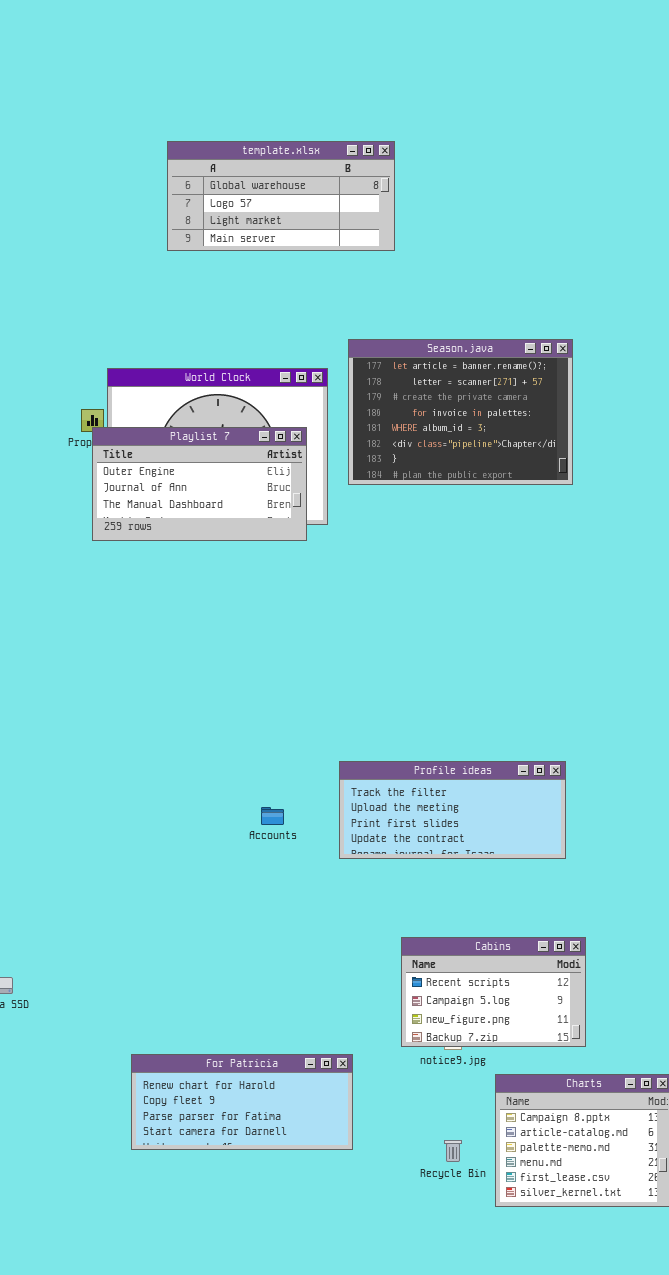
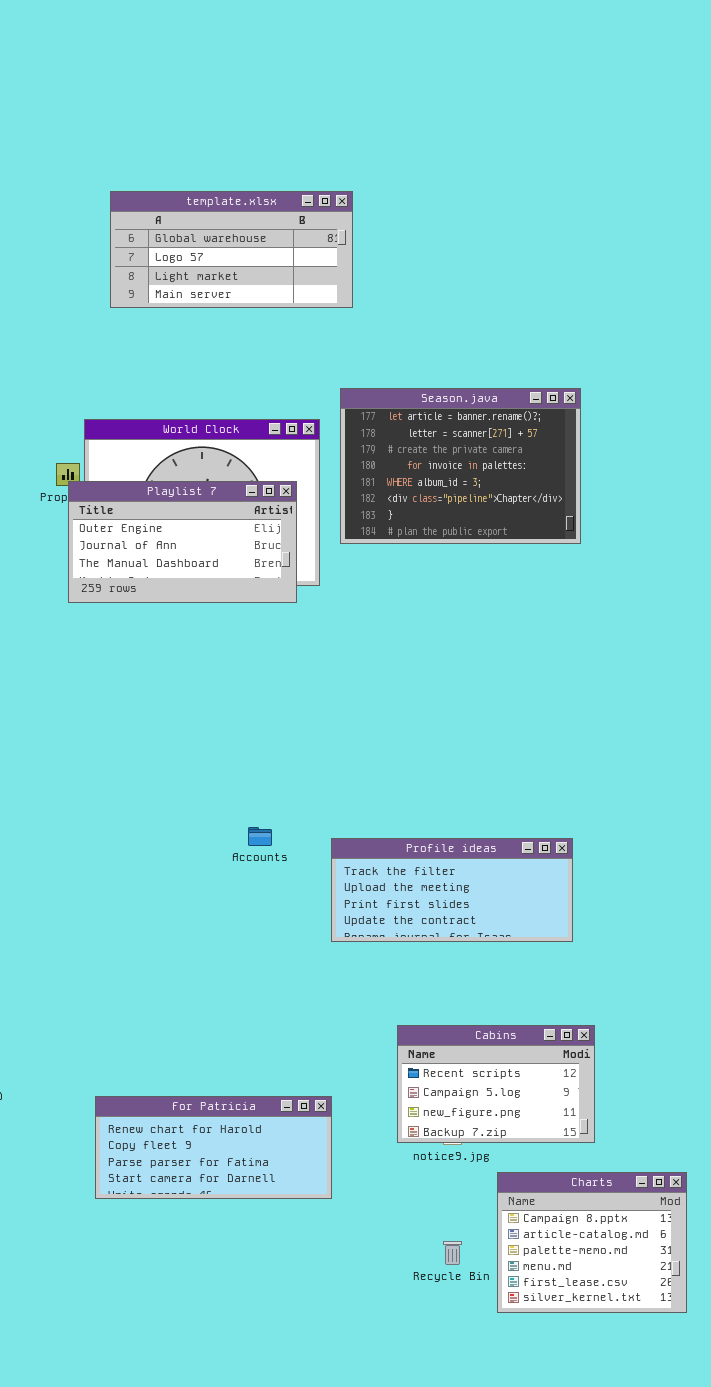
template.xlsx: [167,141,395,251] -> [110,191,353,308], moved
Accounts: [261,807,284,825] -> [248,827,272,846], moved
For Patricia: [131,1054,353,1150] -> [95,1096,332,1199], moved

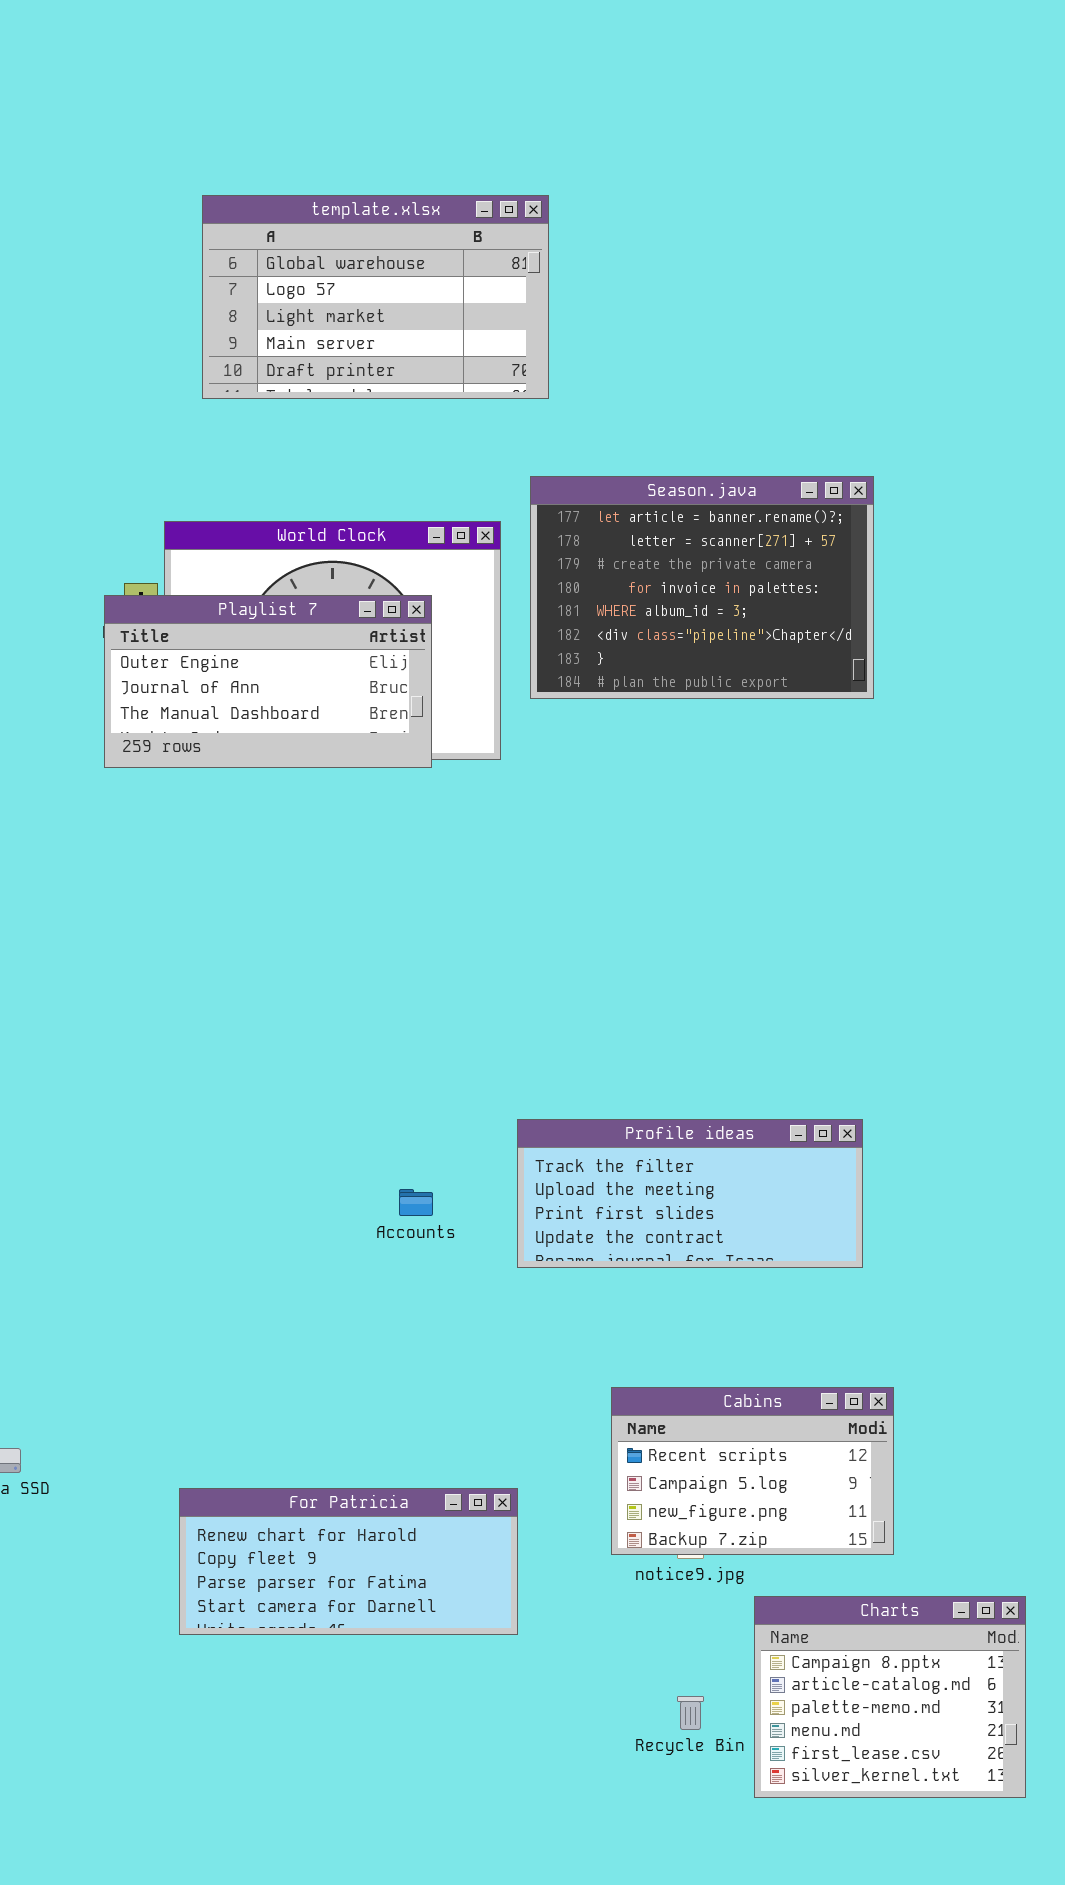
template.xlsx: [110,191,353,308] -> [202,195,549,399], resized
Playlist 7: [68,481,297,603] -> [104,595,432,768], moved
Accounts: [248,827,272,846] -> [399,1189,433,1216], moved

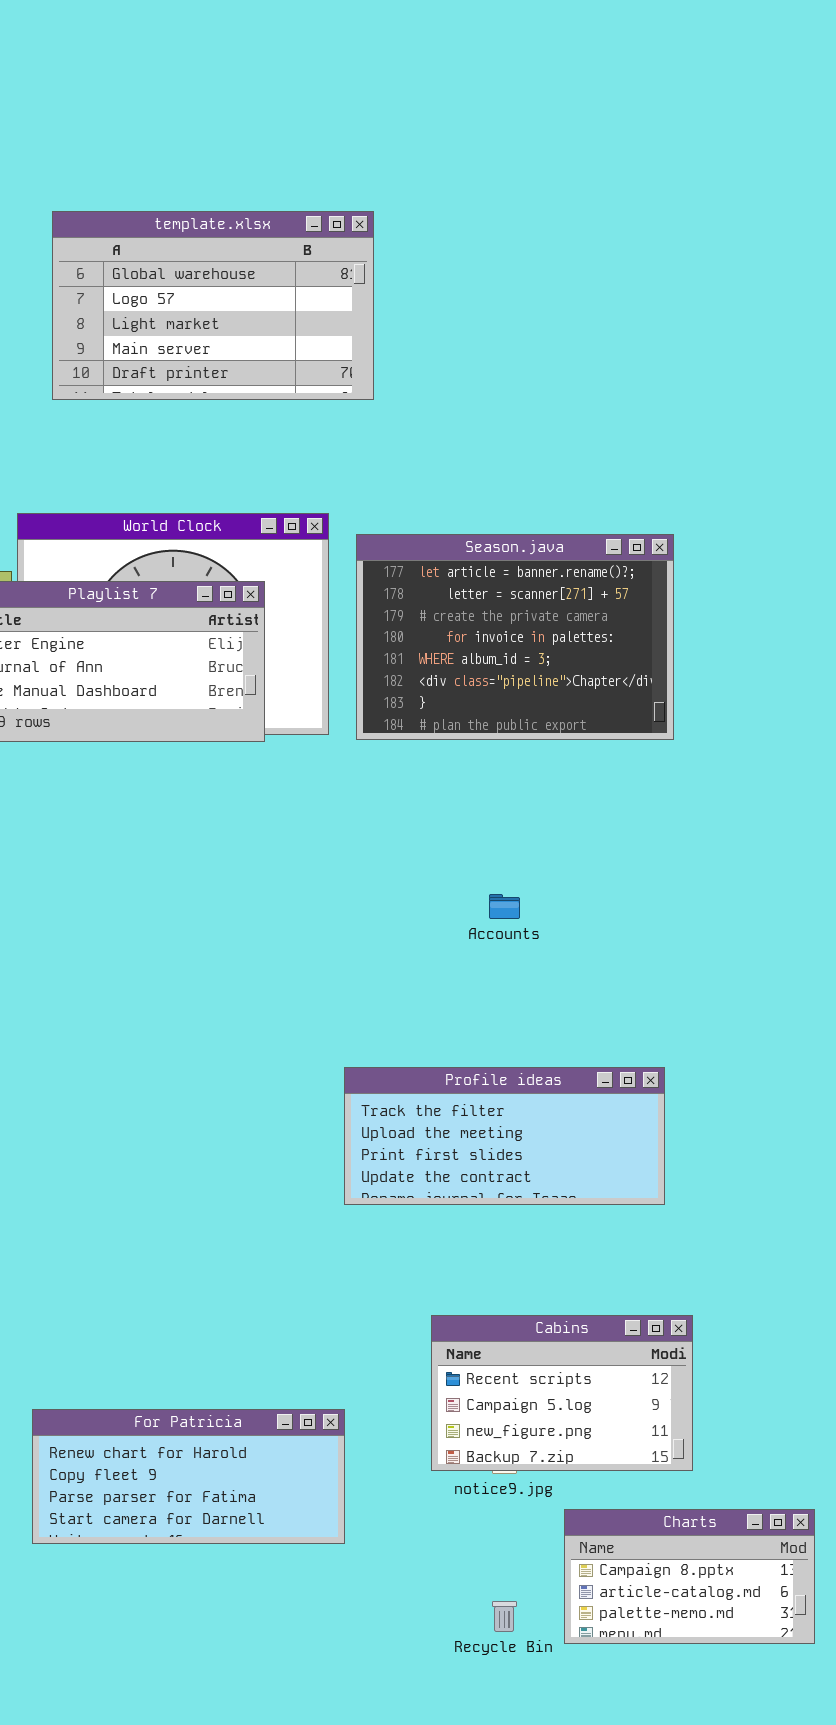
Season.java: [530,476,874,699] -> [356,534,674,740], moved
Accounts: [399,1189,433,1216] -> [489,894,520,919], moved
Charts: [754,1596,1026,1798] -> [564,1509,815,1644], resized

